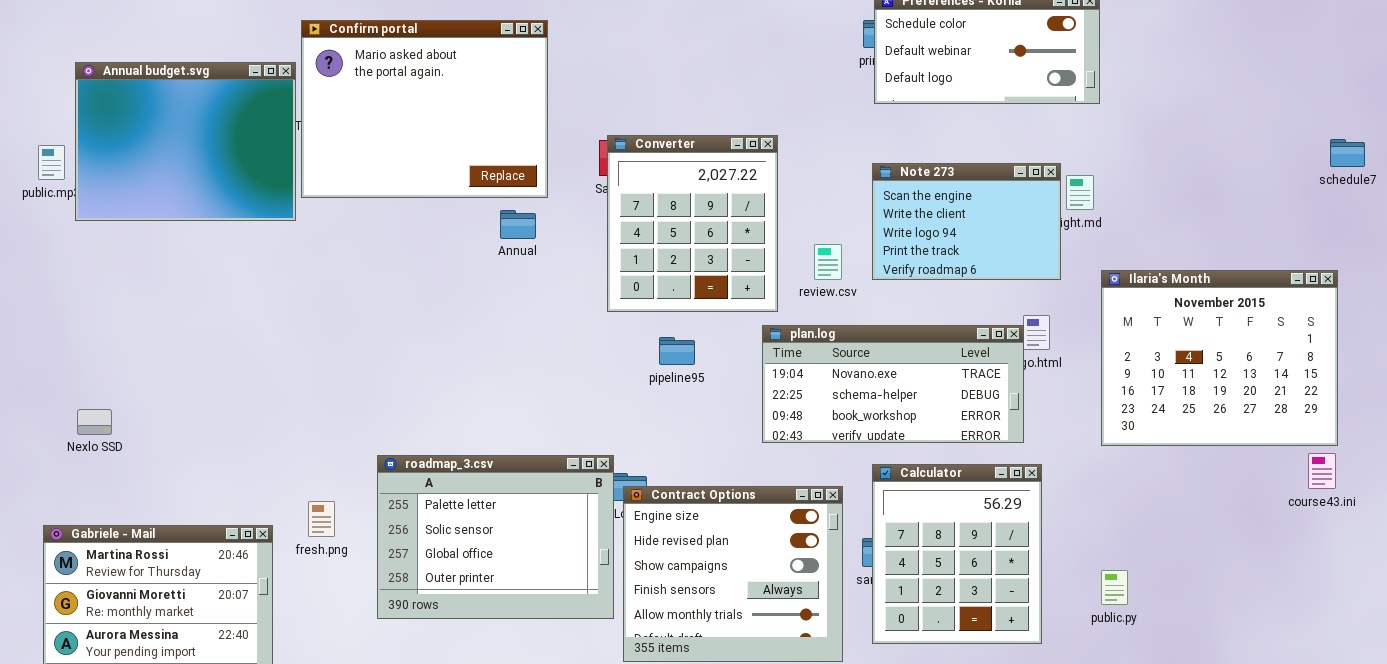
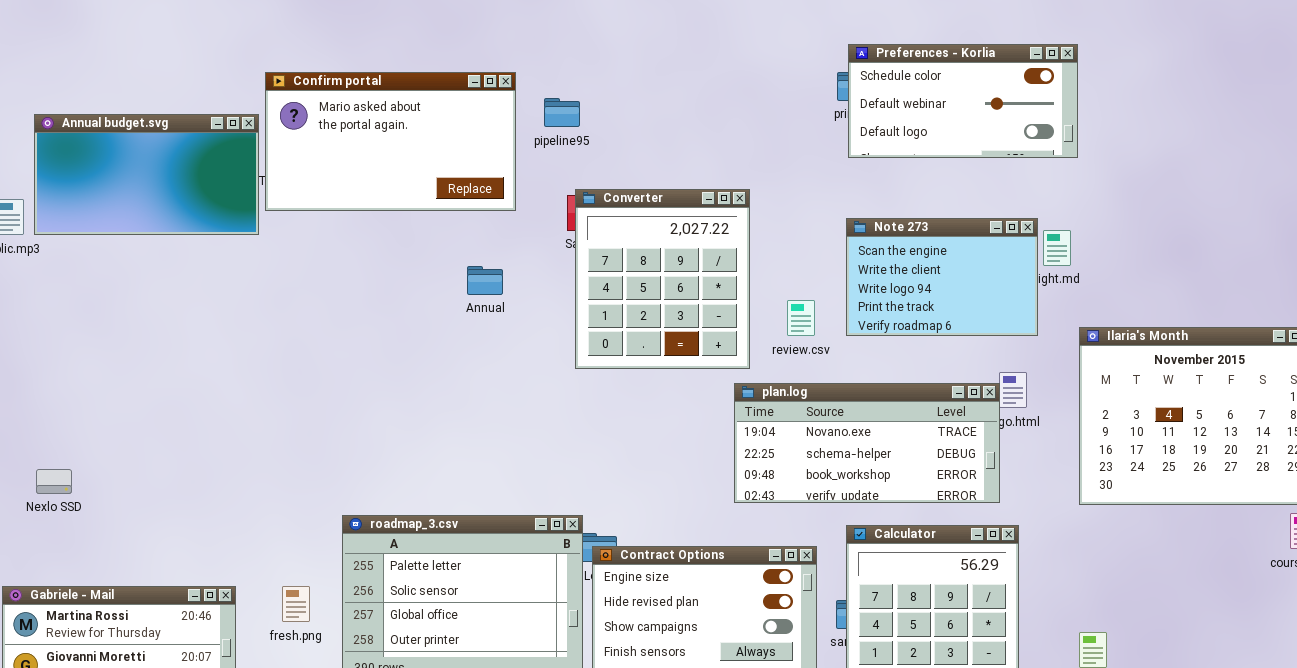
Confirm portal: [301,20,548,198] -> [265,72,516,211], resized
Annual budget.svg: [75,62,296,221] -> [34,114,259,235], resized
pipeline95: [659,337,695,365] -> [544,98,580,127], moved
fresh.png: [308,501,335,537] -> [282,586,310,622], moved

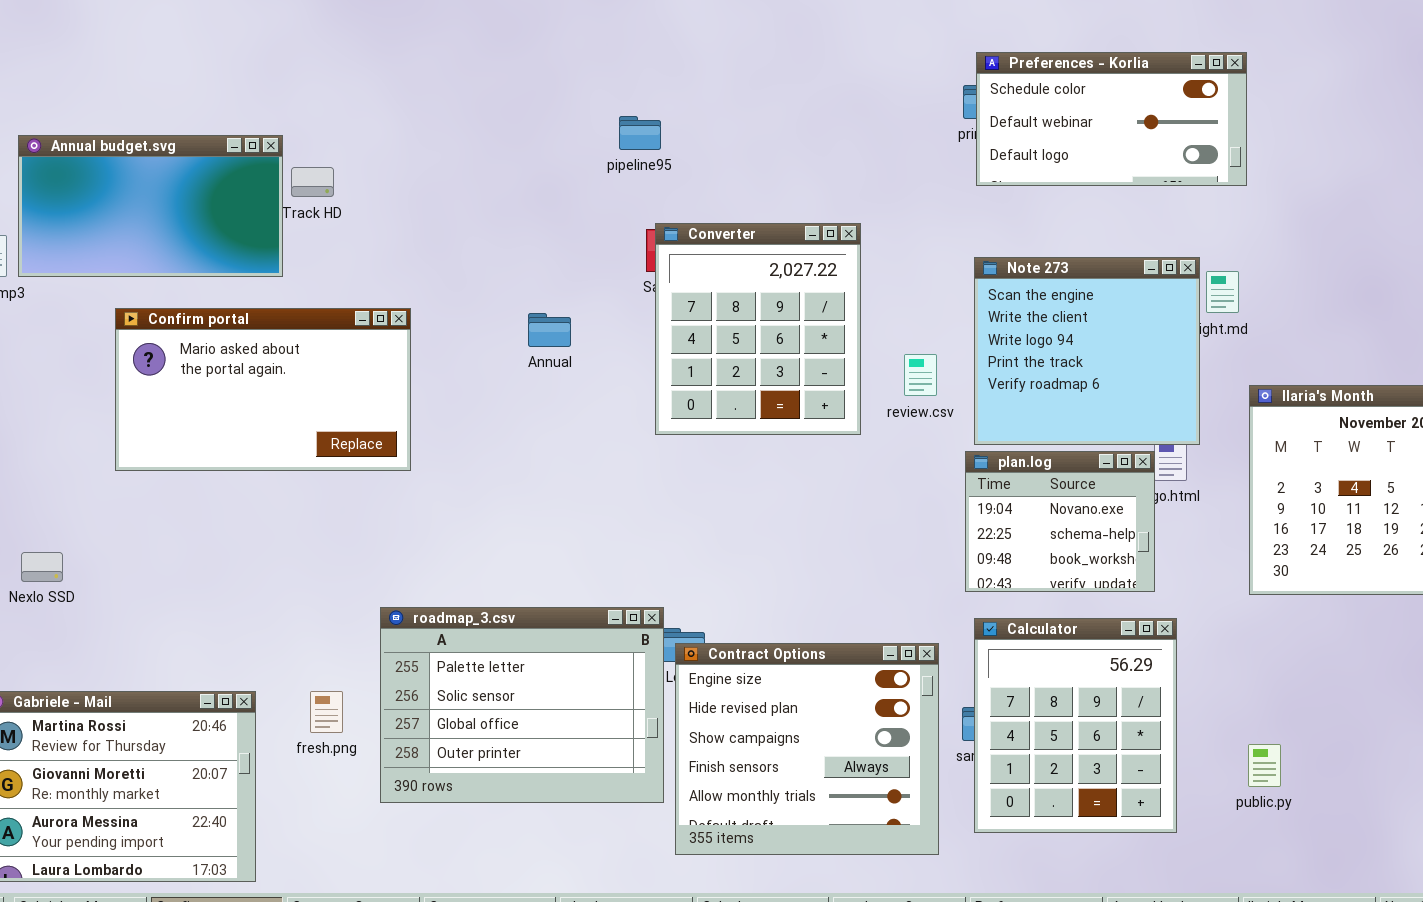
Confirm portal: [265,72,516,211] -> [115,308,411,471], moved
Note 273: [846,218,1038,336] -> [974,257,1200,445], resized
plan.log: [734,383,1000,503] -> [965,451,1155,592], resized

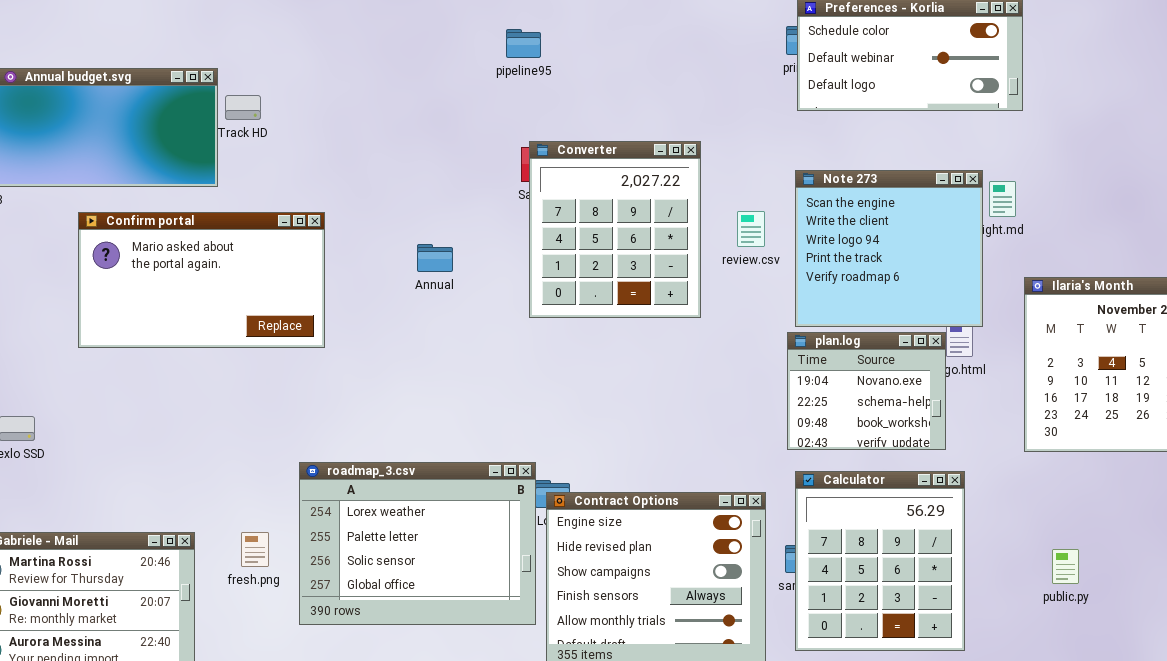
pipeline95: [619,116,661,150] -> [506,29,541,58], moved
Annual: [528,313,571,347] -> [417,244,453,272], moved
review.csv: [904,354,937,396] -> [737,211,765,247], moved
roadmap_3.csv: [380,607,664,803] -> [299,462,536,625], scrolled up 1 row
public.py: [1248,744,1281,787] -> [1052,549,1079,584], moved

